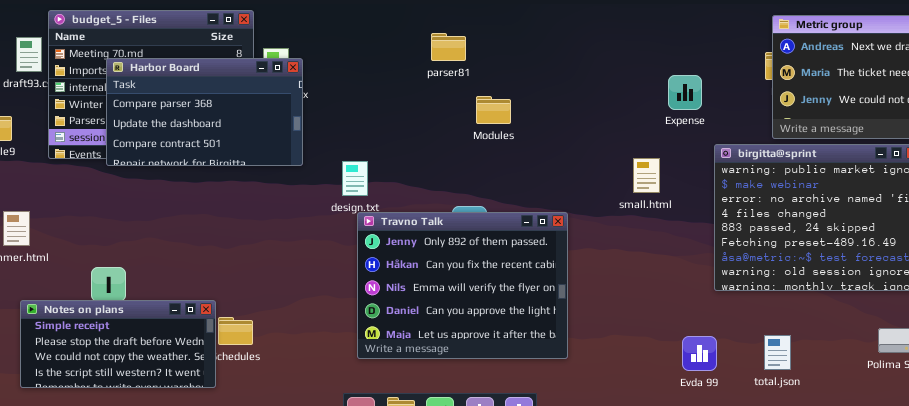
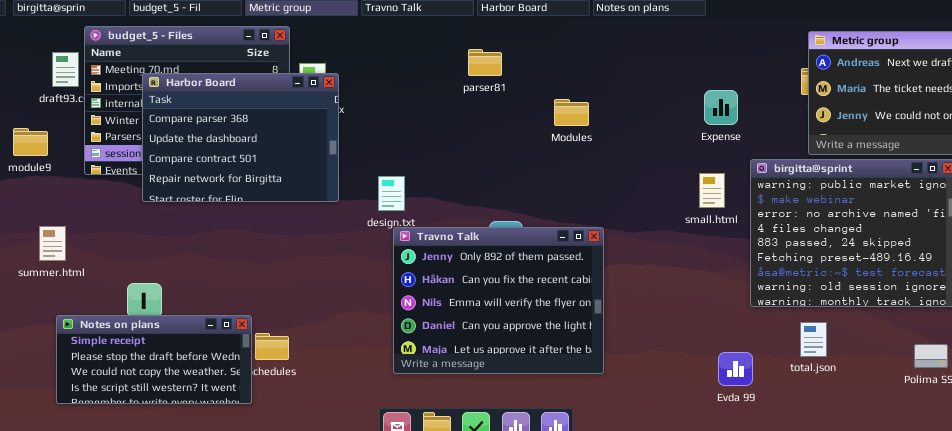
Harbor Board: [106,58,303,166] -> [142,73,339,202], resized
Modules: [476,96,511,124] -> [554,99,589,126], moved
small.html: [633,158,660,193] -> [699,173,725,208], moved
total.json: [764,335,791,370] -> [800,322,827,357], moved

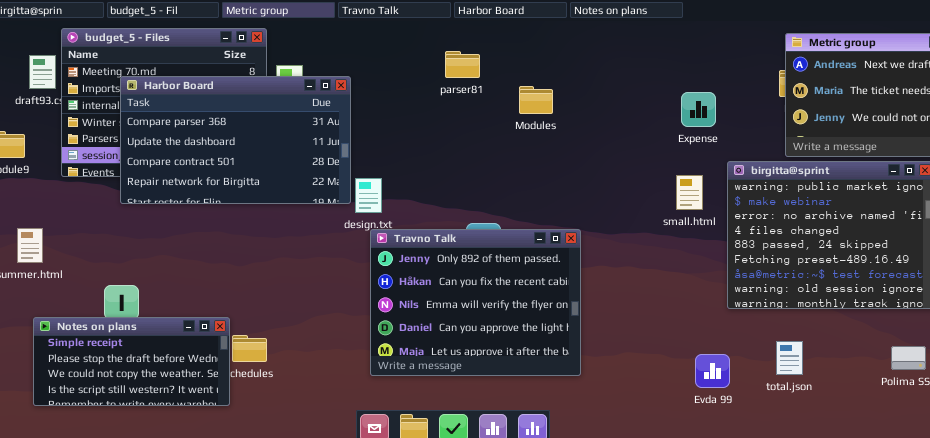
Harbor Board: [142,73,339,202] -> [120,76,351,204], resized
Modules: [554,99,589,126] -> [519,86,553,114], moved
total.json: [800,322,827,357] -> [776,341,803,375], moved

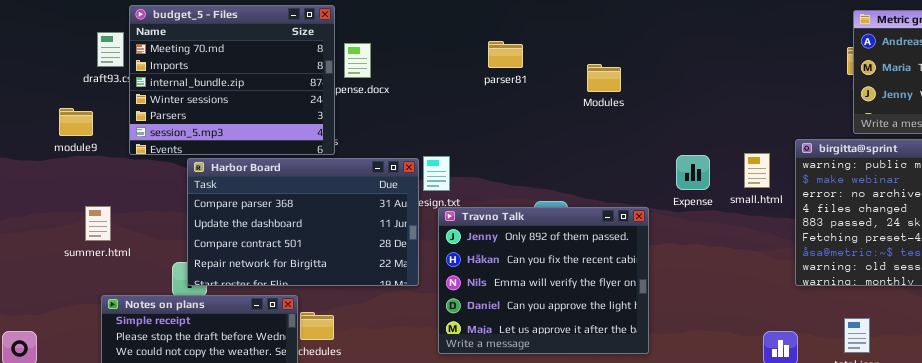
parser81: [445,51,480,78] -> [488,41,523,68], moved
Harbor Board: [120,76,351,204] -> [187,158,419,286], moved
Expense: [681,92,716,127] -> [676,155,710,190], moved

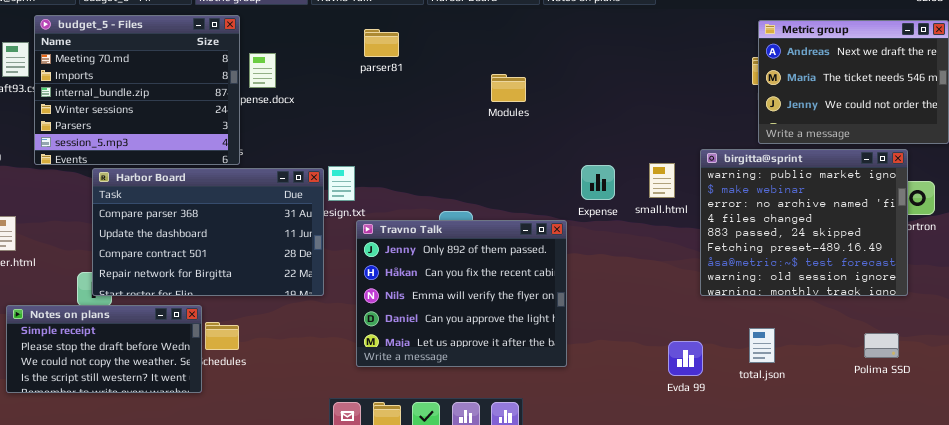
parser81: [488,41,523,68] -> [364,29,399,57], moved
Travno Talk: [438,207,649,354] -> [356,220,567,367], moved

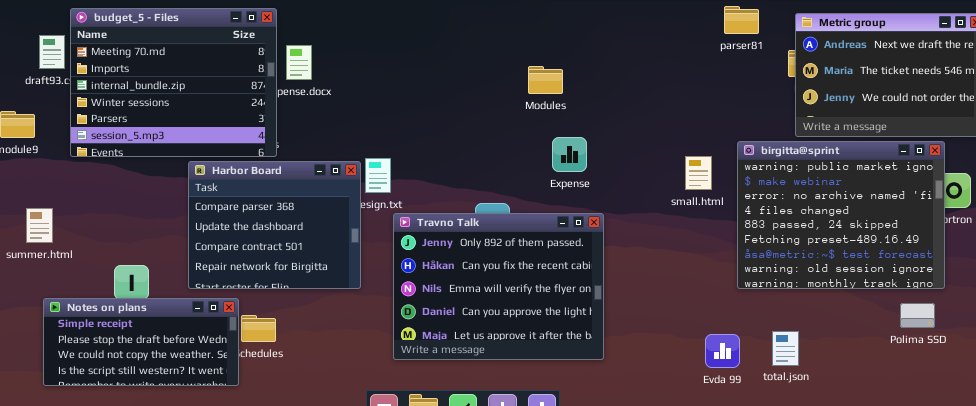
parser81: [364,29,399,57] -> [724,6,759,34], moved
Expense: [581,165,615,200] -> [552,137,587,172], moved
Harbor Board: [92,168,324,296] -> [188,161,361,289], resized
total.json: [749,328,775,363] -> [772,331,799,366], moved
Polima SSD: [864,333,899,358] -> [900,303,935,328], moved

